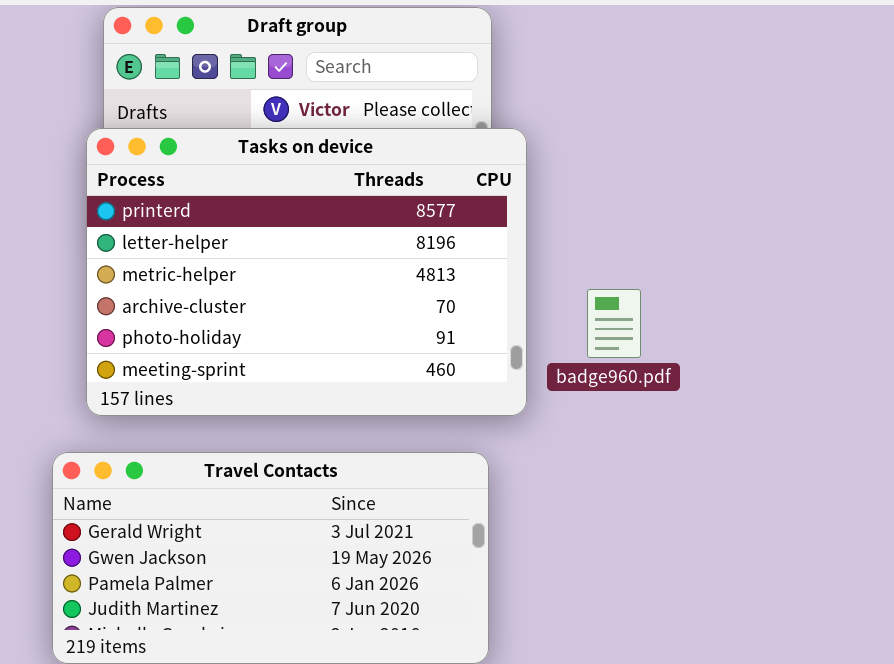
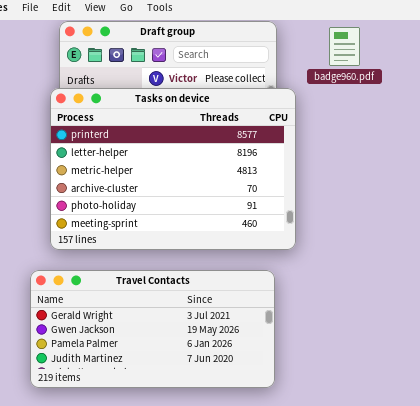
badge960.pdf: [587,289,641,358] -> [329,27,360,66], moved

